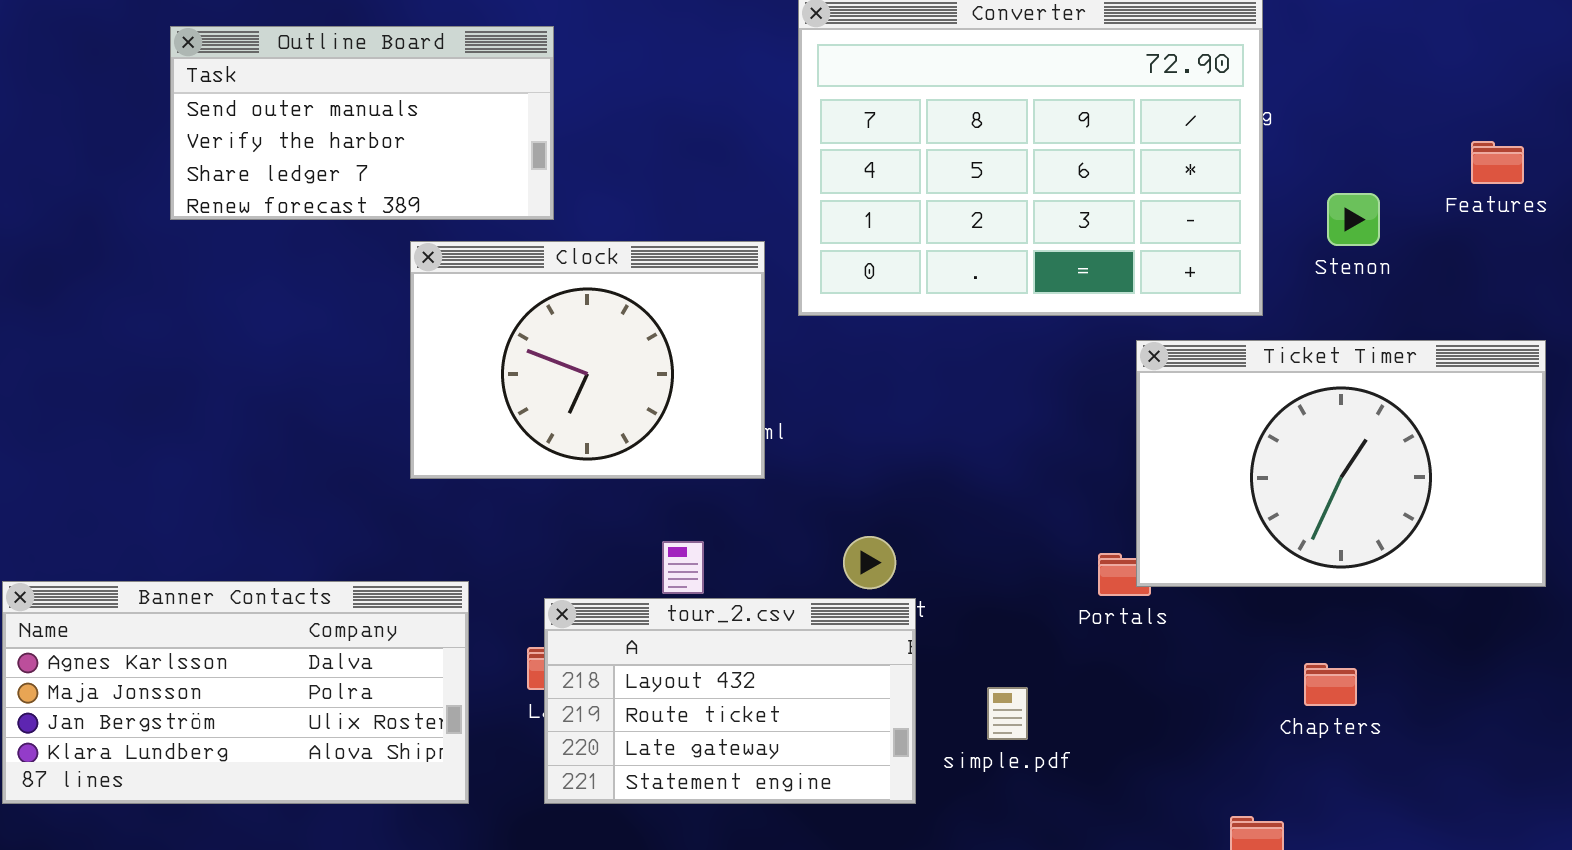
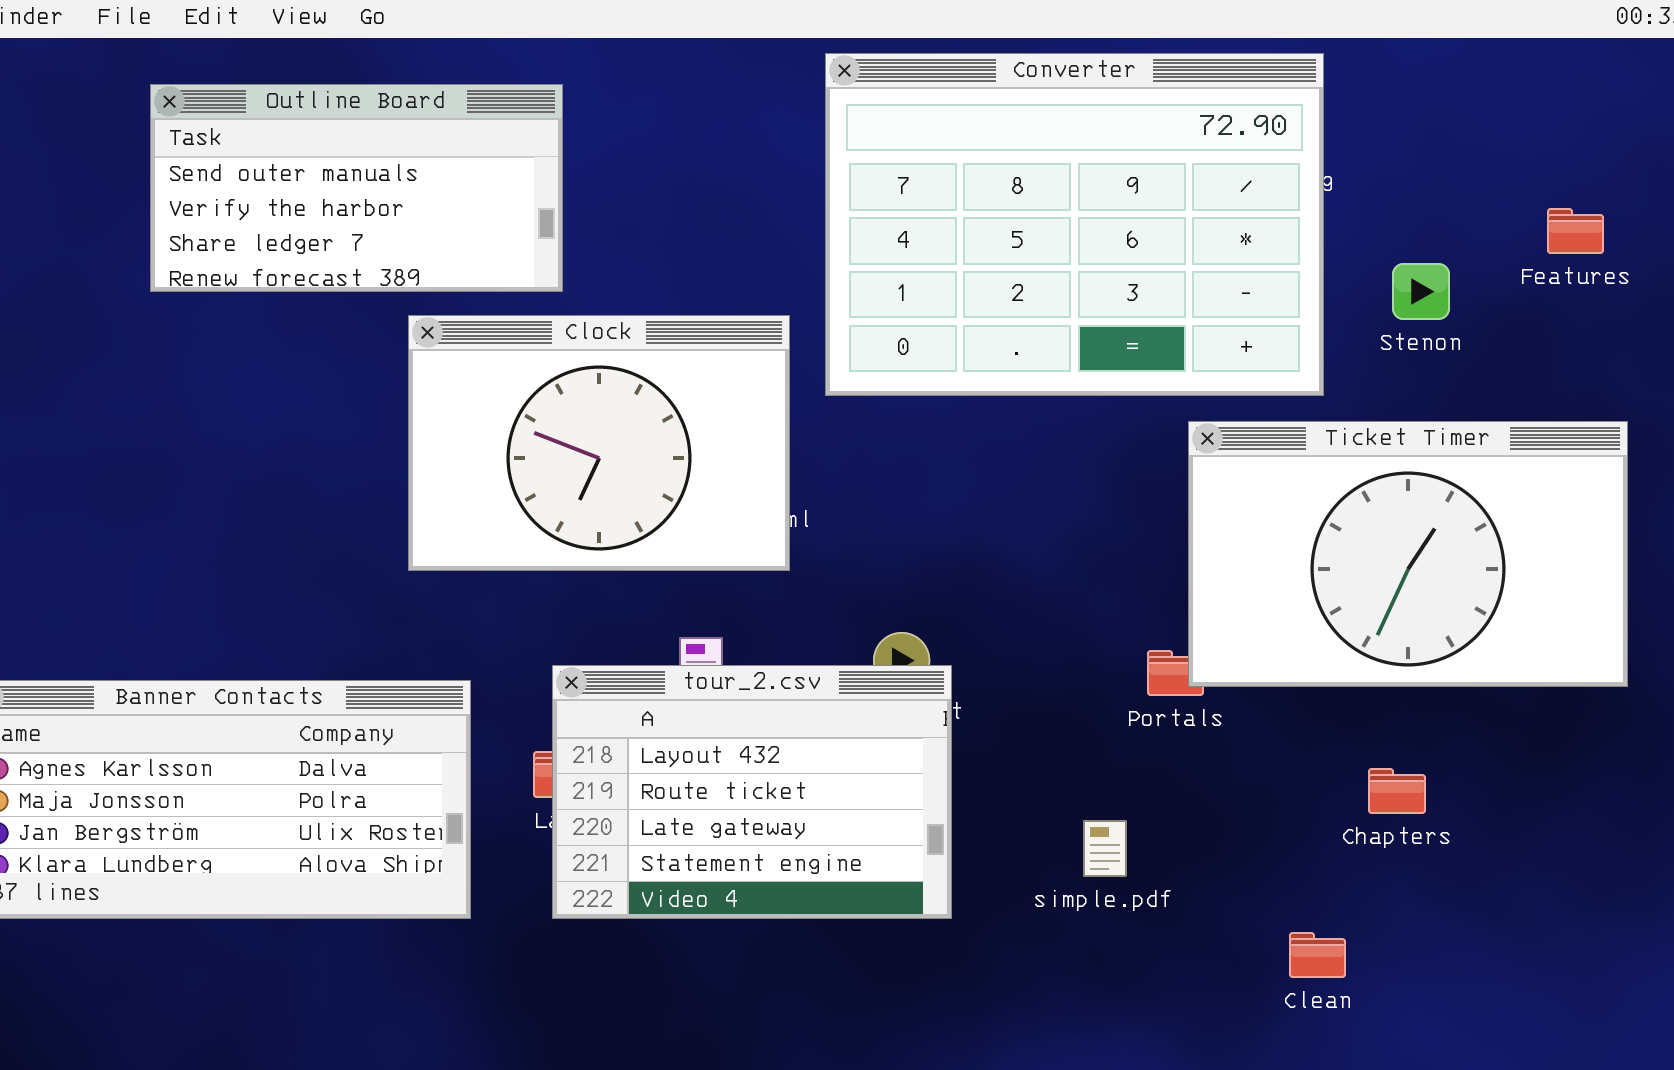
tour_2.csv: [544,598,916,804] -> [552,665,952,919], resized
simple.pdf: [987,687,1028,740] -> [1083,820,1127,877], moved

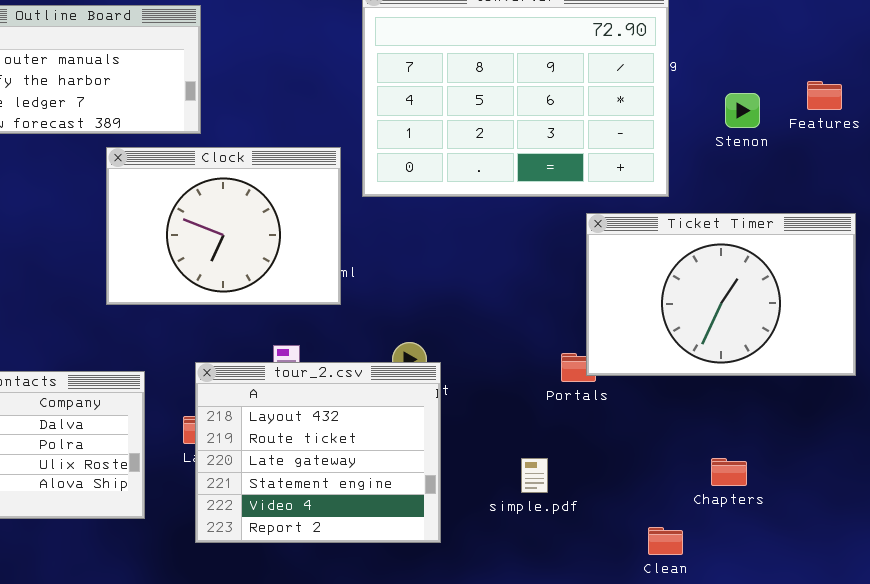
Stenon: [1392,263,1450,320] -> [725,93,760,128], moved
tour_2.csv: [552,665,952,919] -> [195,362,441,543], resized
Chapters: [1368,768,1426,814] -> [711,458,747,486], moved

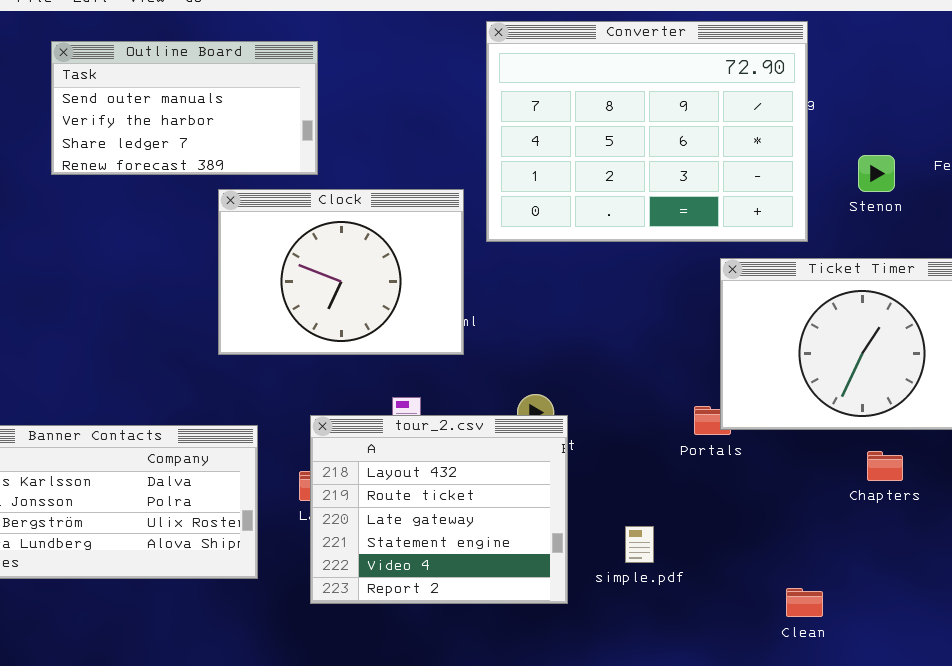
Stenon: [725,93,760,128] -> [858,155,895,192], moved
simple.pdf: [521,458,548,493] -> [625,526,654,563], moved
Chapters: [711,458,747,486] -> [867,451,903,481], moved

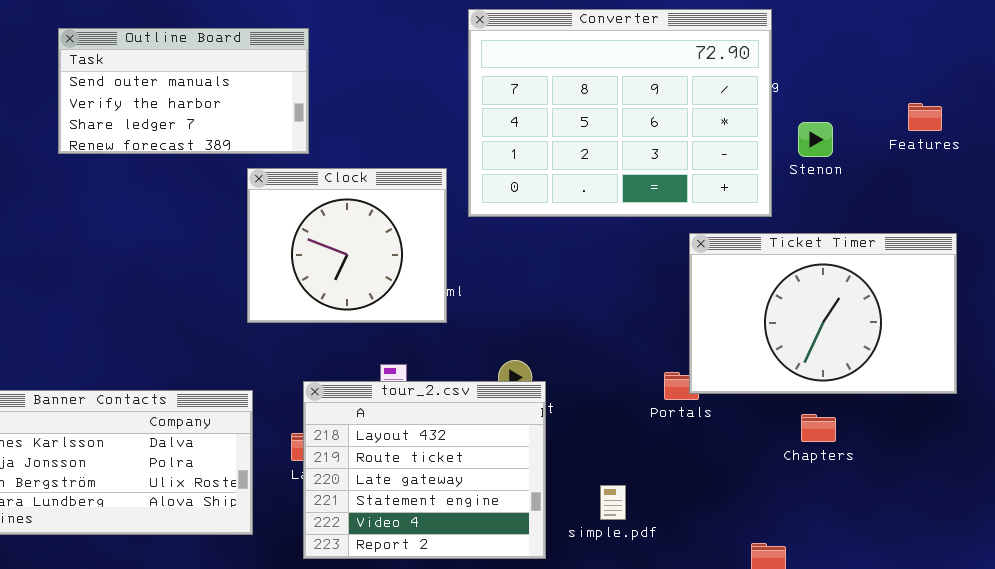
Stenon: [858,155,895,192] -> [798,122,833,157], moved
Clock: [218,189,464,355] -> [247,168,447,323], resized
Chapters: [867,451,903,481] -> [801,414,836,442], moved

